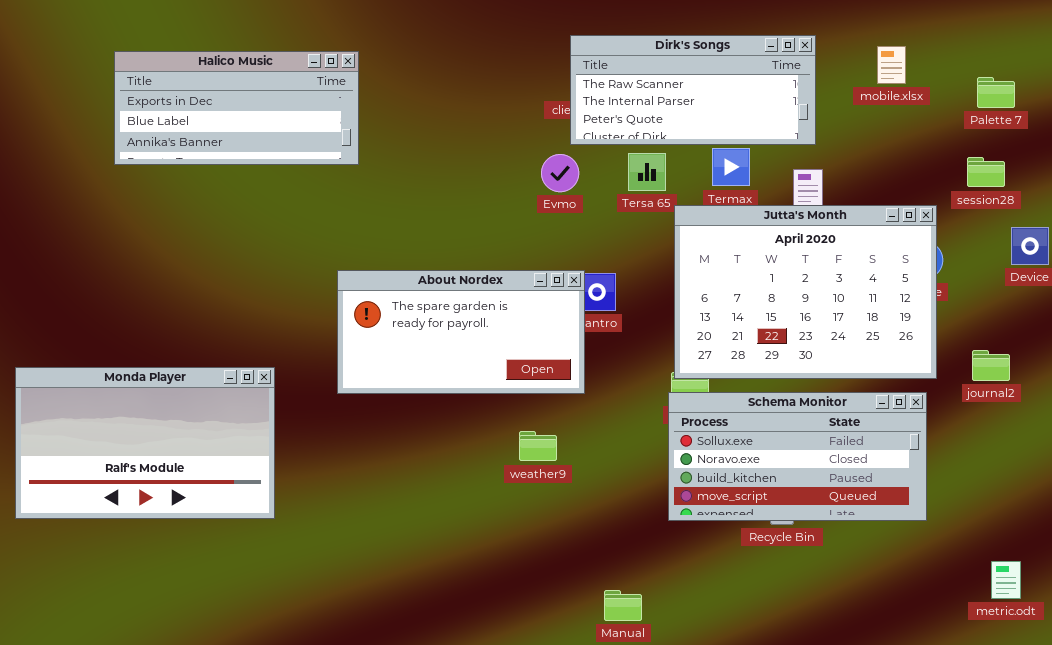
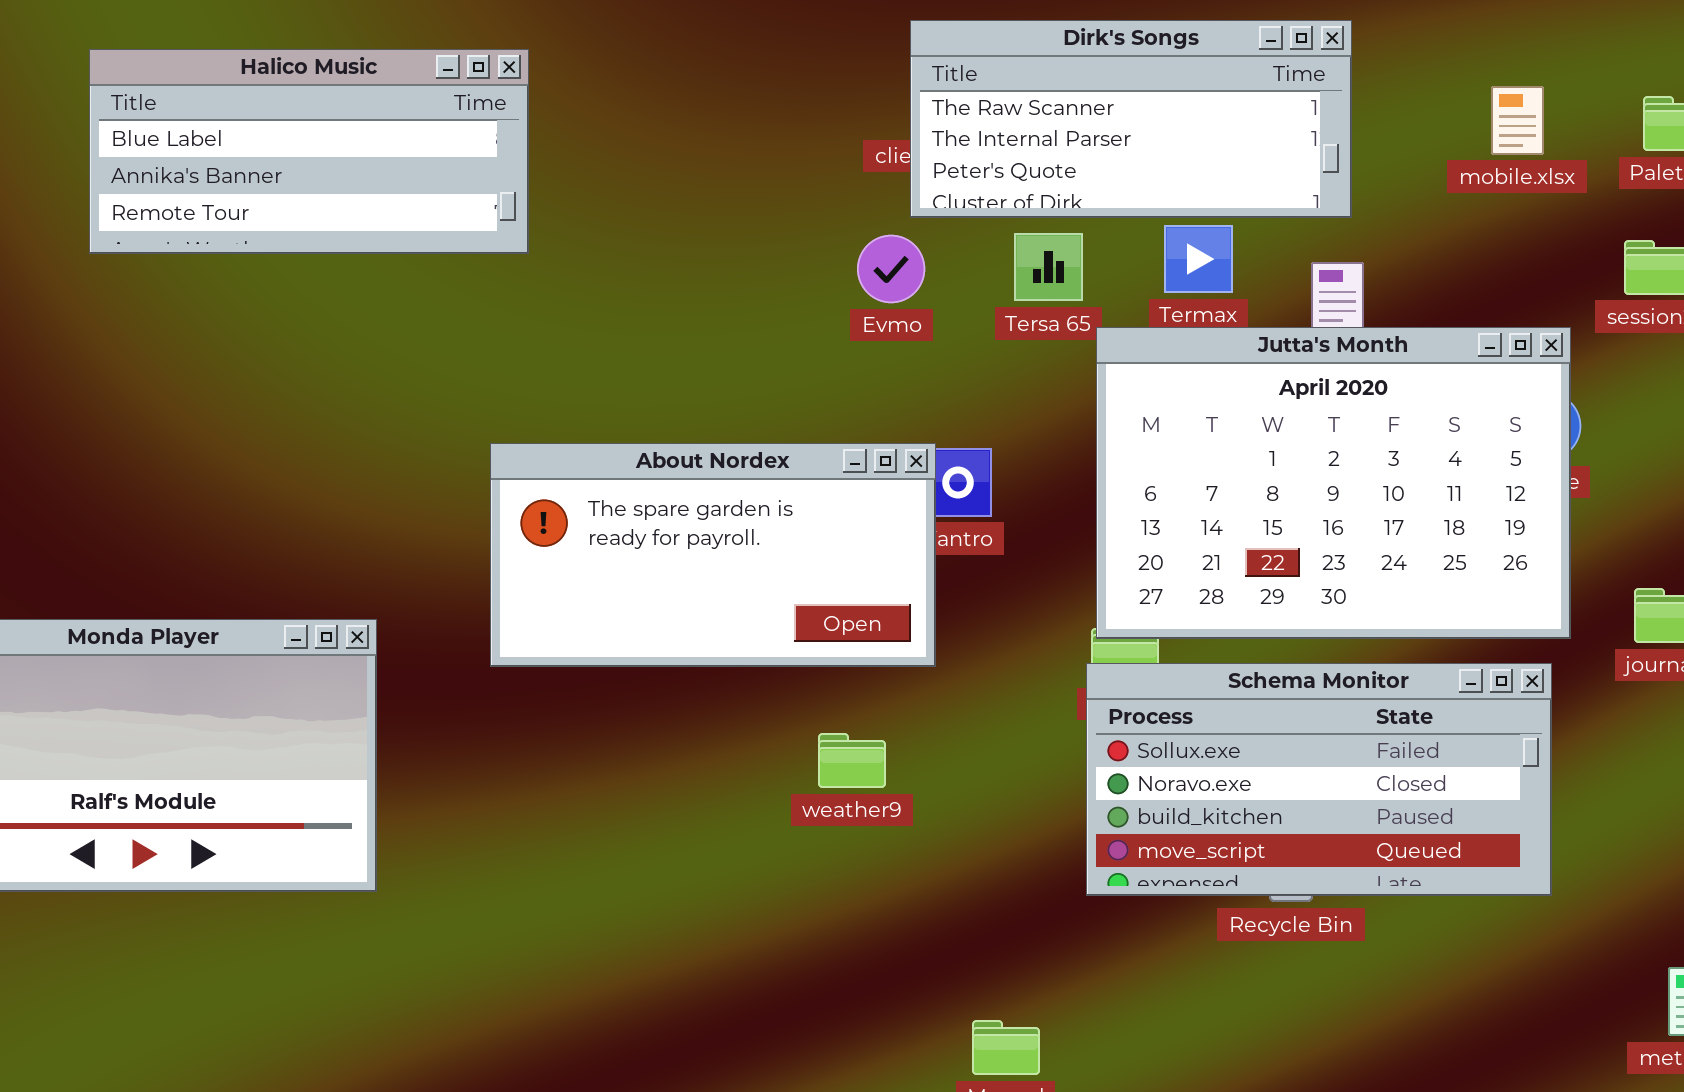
mobile.xlsx: [877,46,906,84] -> [1491,86,1544,155], moved
Halico Music: [114,51,359,165] -> [89,49,529,254], scrolled down 1 row

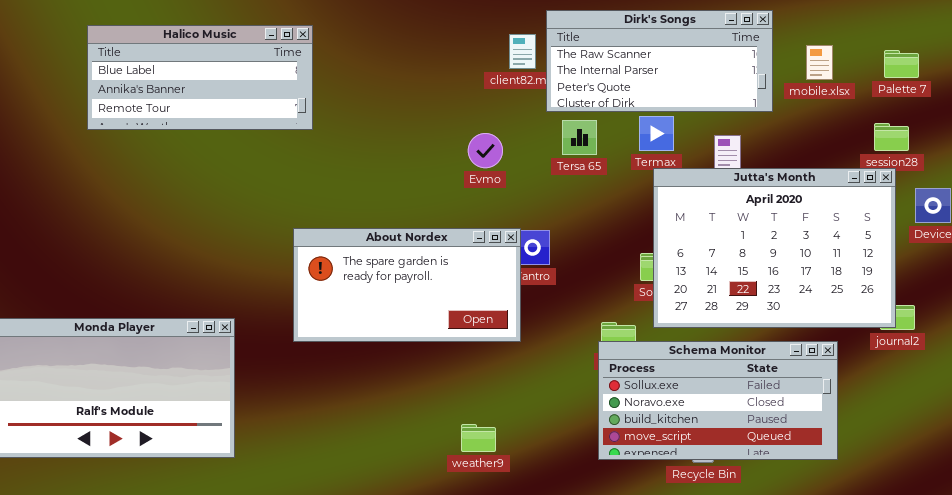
Dirk's Songs: [910,20,1352,218] -> [546,10,773,112], moved
Evmo: [857,235,925,303] -> [468,133,503,168], moved
Jutta's Month: [1096,327,1571,639] -> [653,168,896,328], moved
weather9: [818,733,886,788] -> [461,424,496,452], moved

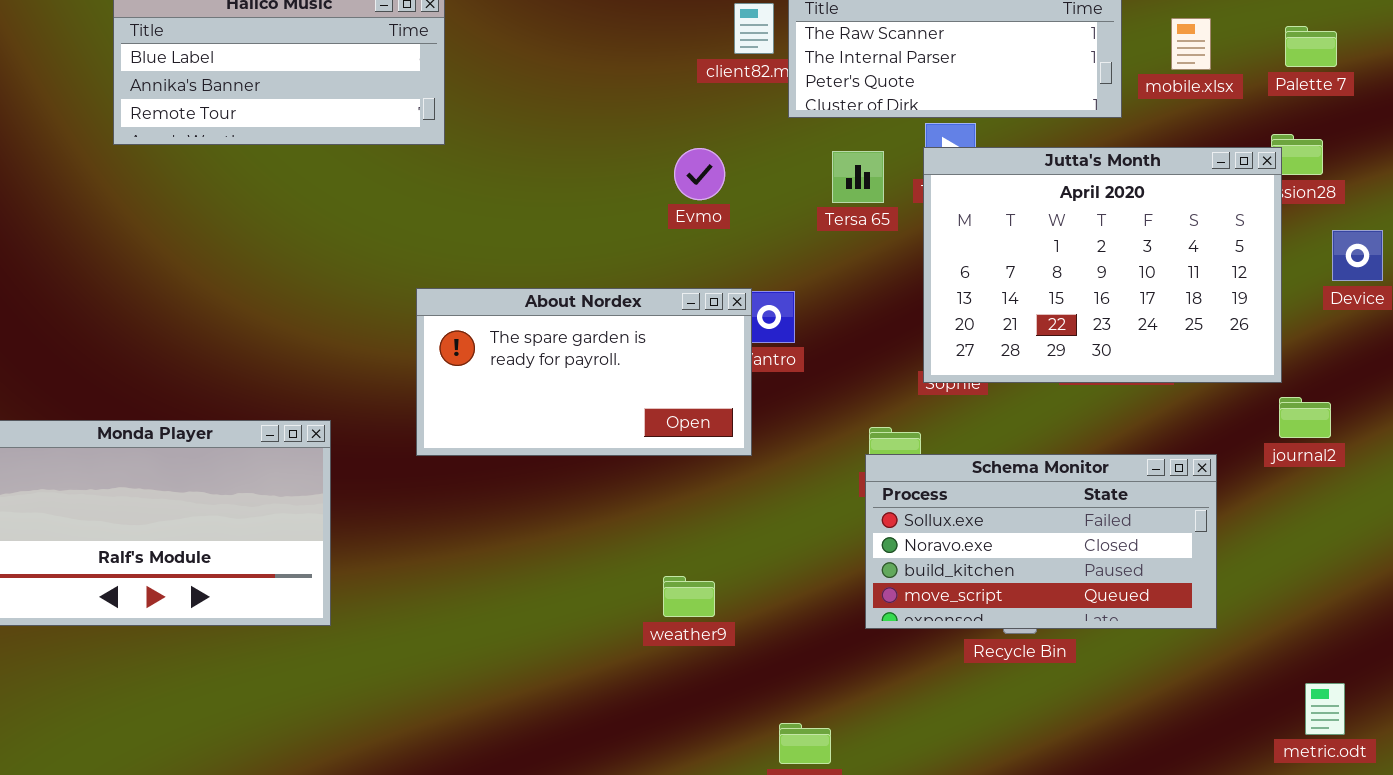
Tersa 65: [562,120,597,155] -> [832,151,884,203], moved
Jutta's Month: [653,168,896,328] -> [923,147,1282,383], moved

